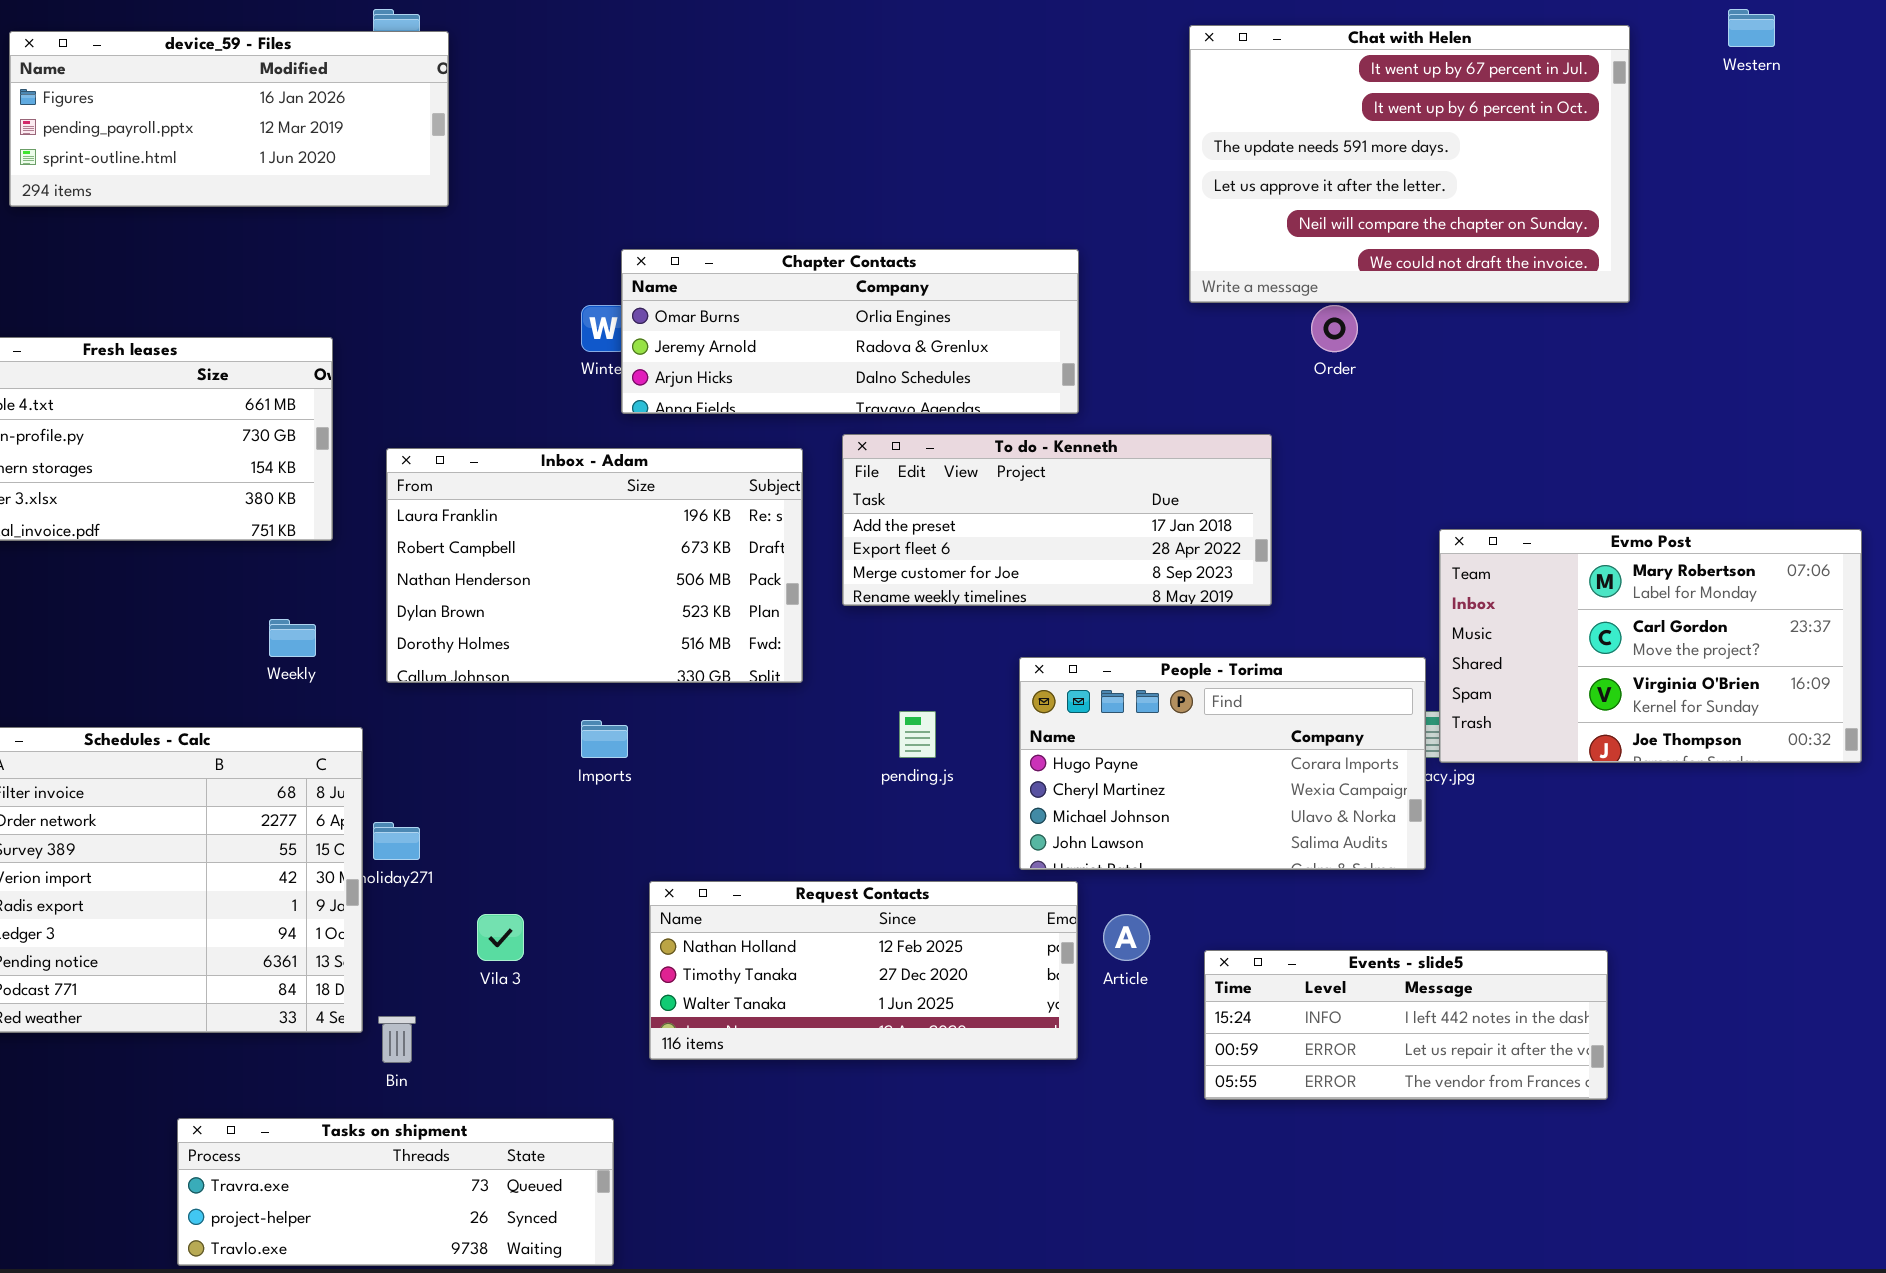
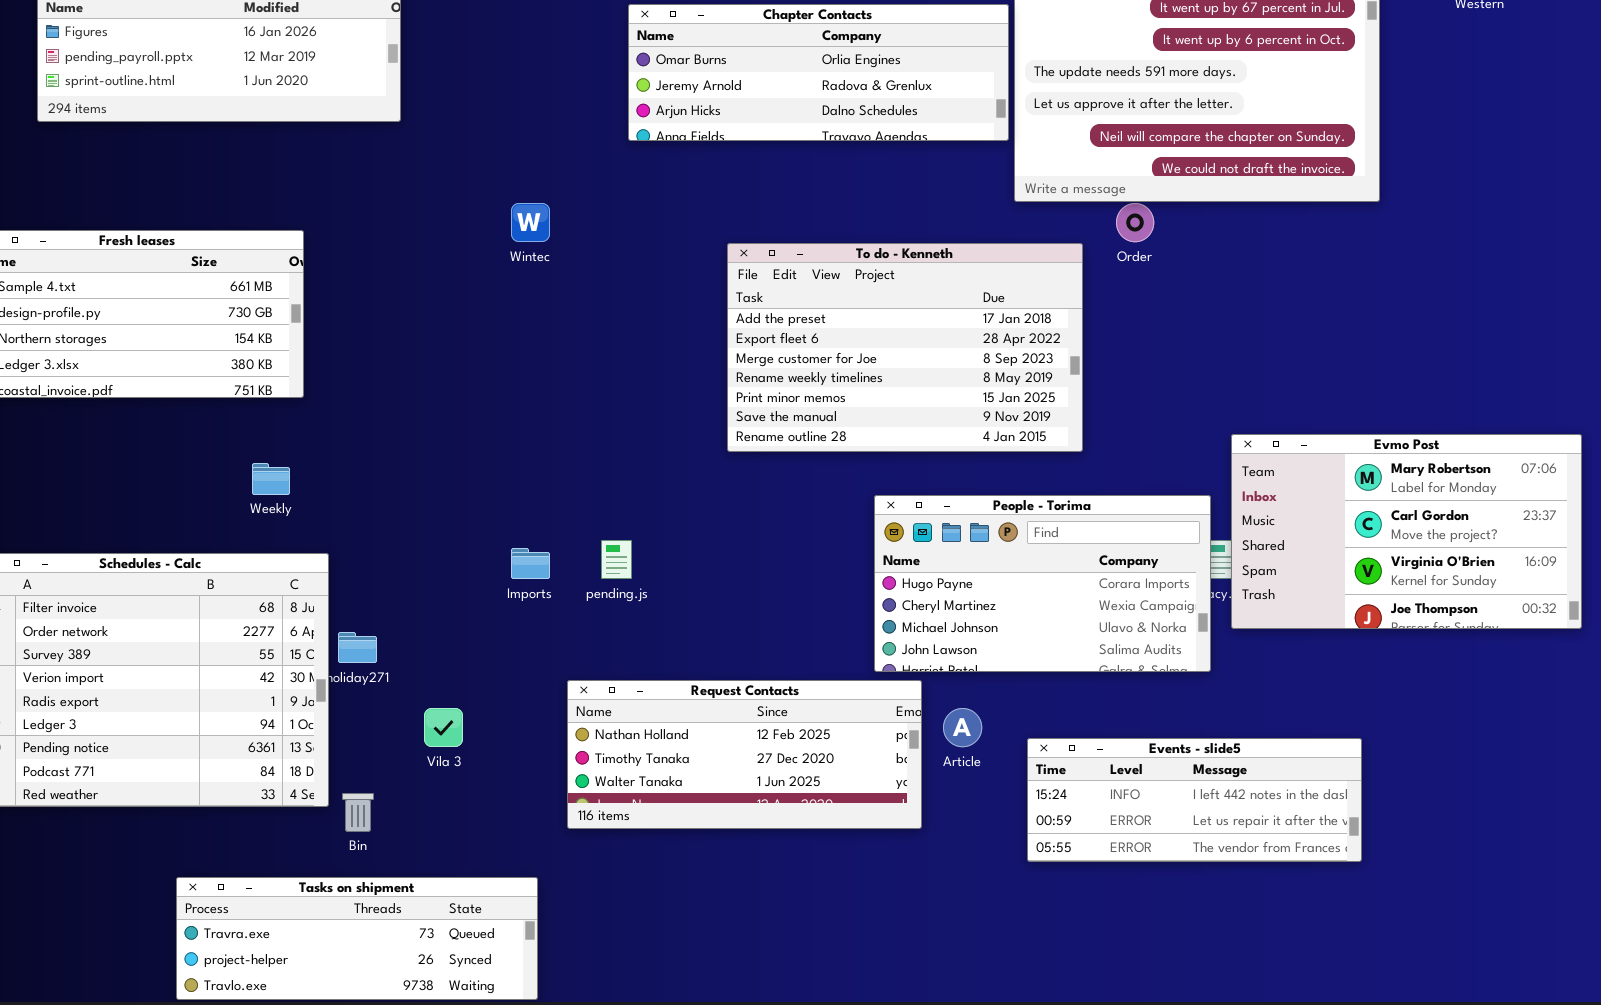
Chapter Contacts: [621,249,1079,414] -> [628,4,1009,141], moved
To do - Kenneth: [842,434,1272,606] -> [727,243,1083,452], resized
Inbox - Adam: [386,448,803,683] -> none, closed
Evmo Post: [1439,529,1862,763] -> [1231,434,1582,629], moved
pending.js: [899,711,936,758] -> [601,540,632,579], moved

